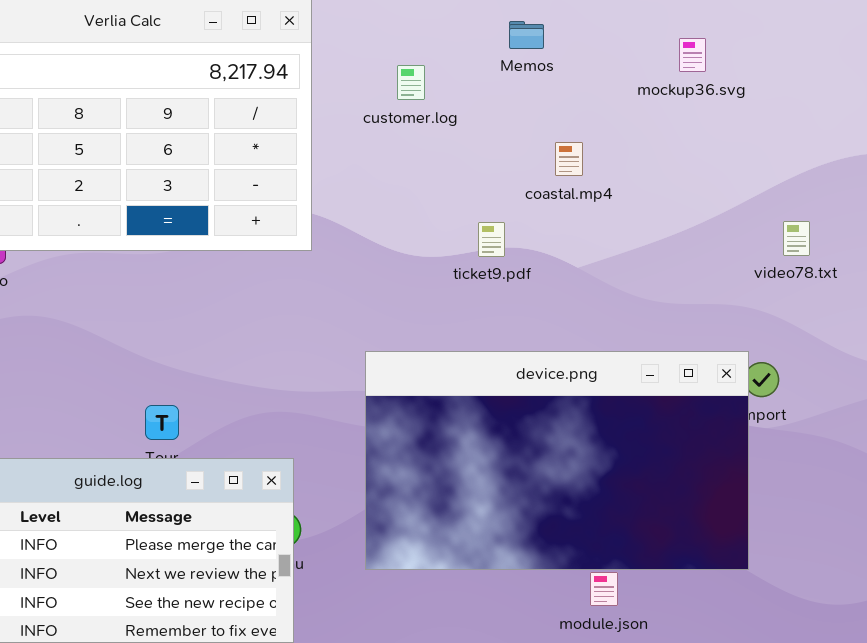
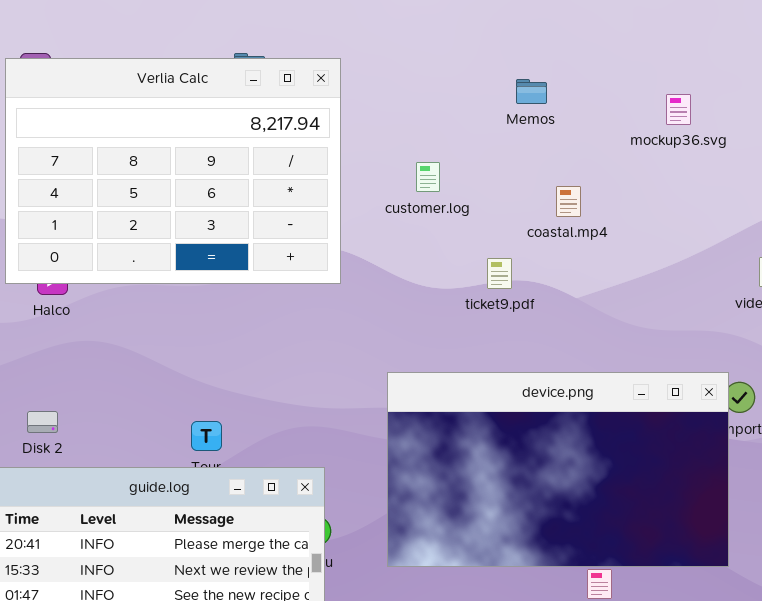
customer.log: [397,65,425,100] -> [416,162,440,192], moved

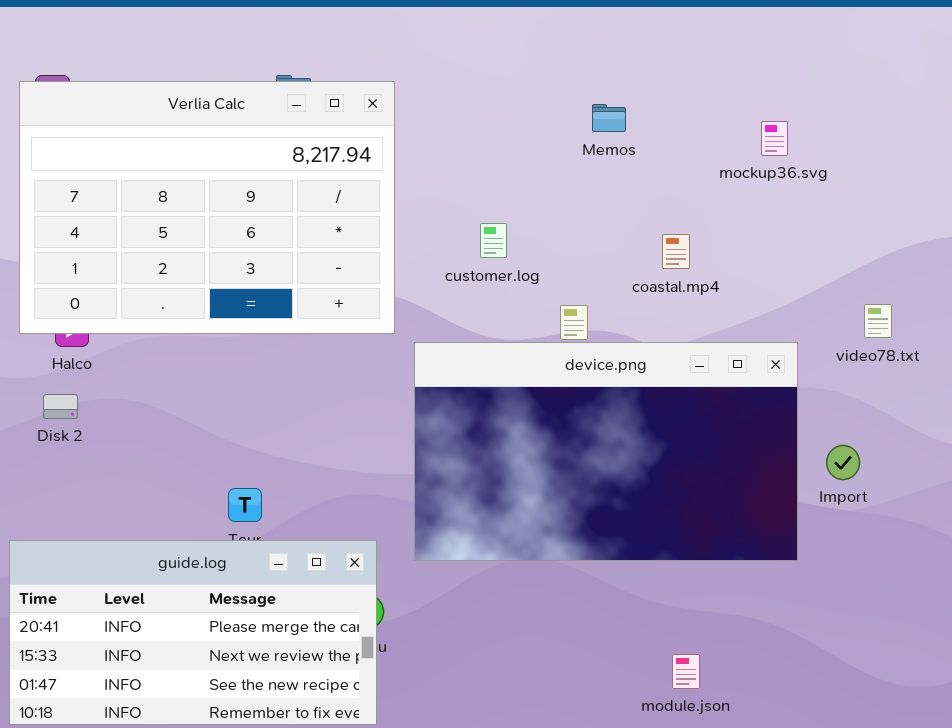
customer.log: [416,162,440,192] -> [480,223,507,258], moved
coastal.mp4: [556,186,581,217] -> [662,234,690,269], moved
device.png: [387,372,729,567] -> [414,342,798,561], moved
Disk 2: [27,411,58,433] -> [43,394,78,419], moved

